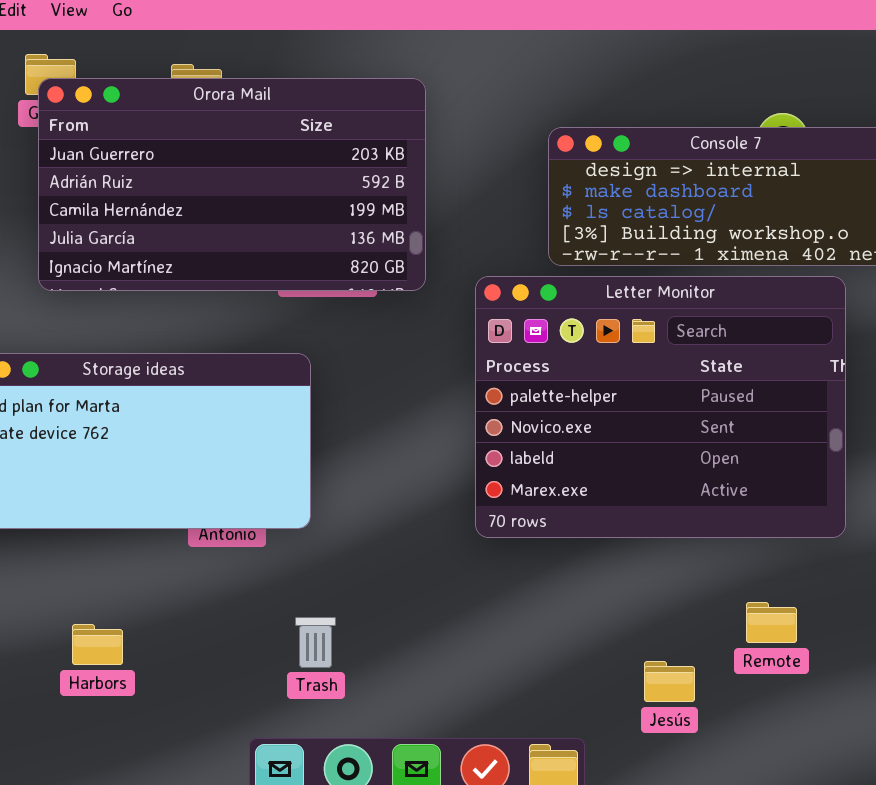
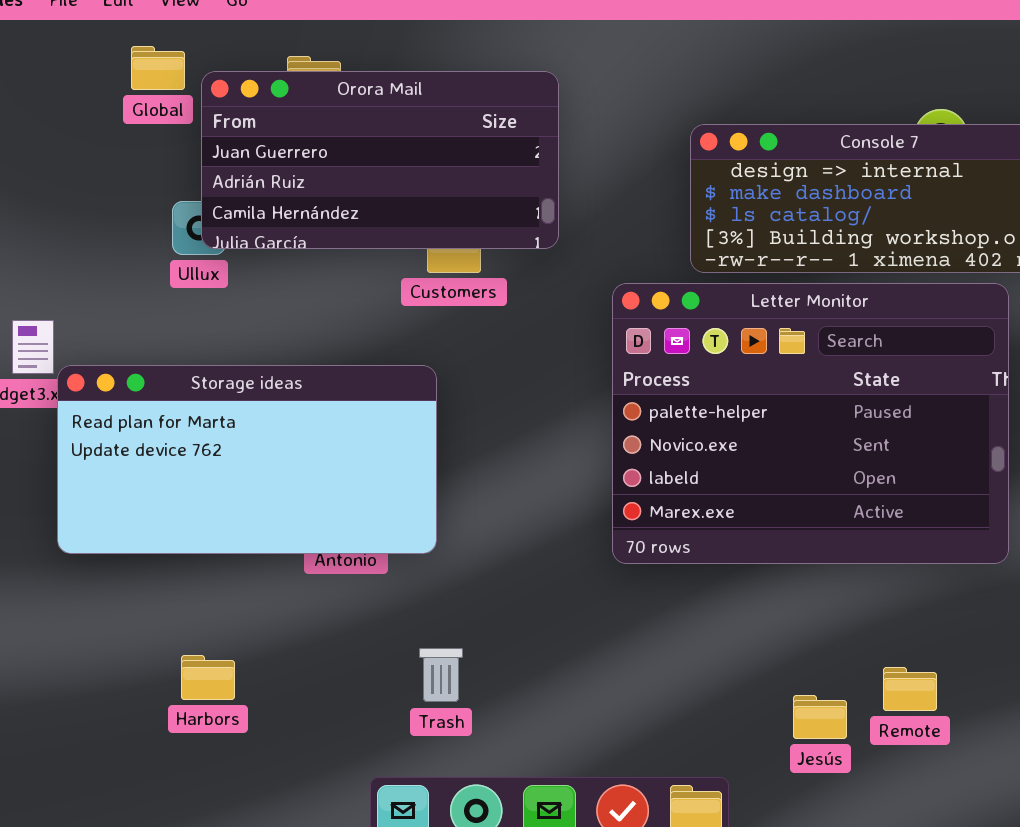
Orora Mail: [38,78,426,291] -> [201,71,559,249], resized
Remote: [746,602,797,643] -> [883,667,937,711], moved

